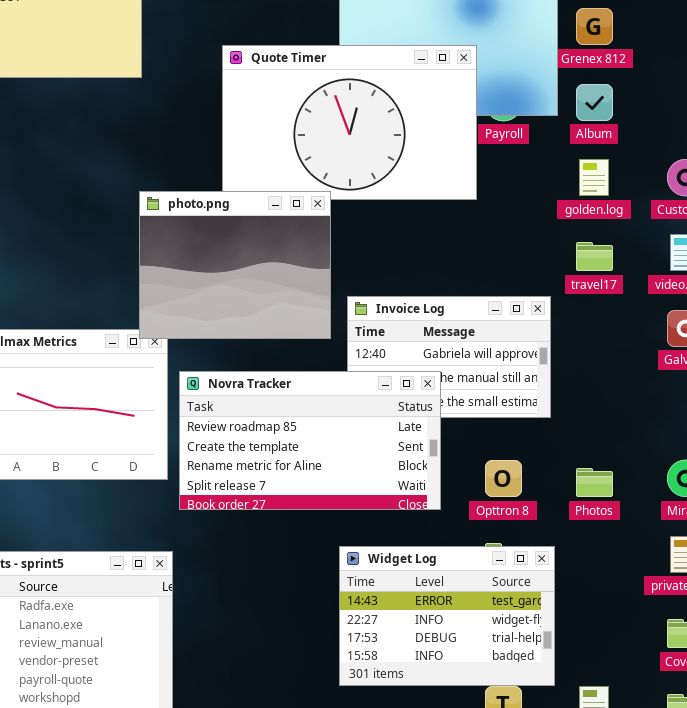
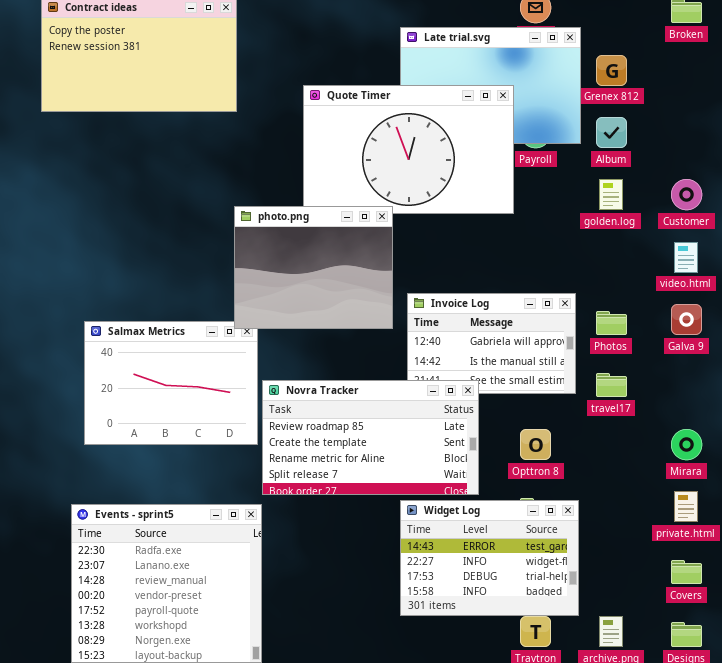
travel17: [576,242,613,271] -> [596,373,627,397], moved
Novra Tracker: [179,371,441,510] -> [262,380,479,495], moved
Photos: [576,468,613,497] -> [596,311,627,335], moved

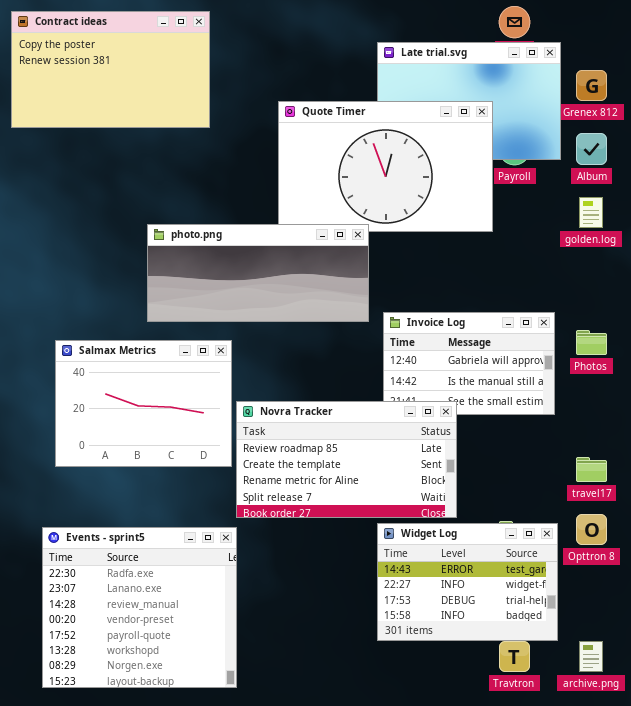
photo.png: [234,206,393,329] -> [147,224,369,322], resized
travel17: [596,373,627,397] -> [576,457,607,482], moved
Opttron 8: [520,429,551,460] -> [576,514,607,545], moved

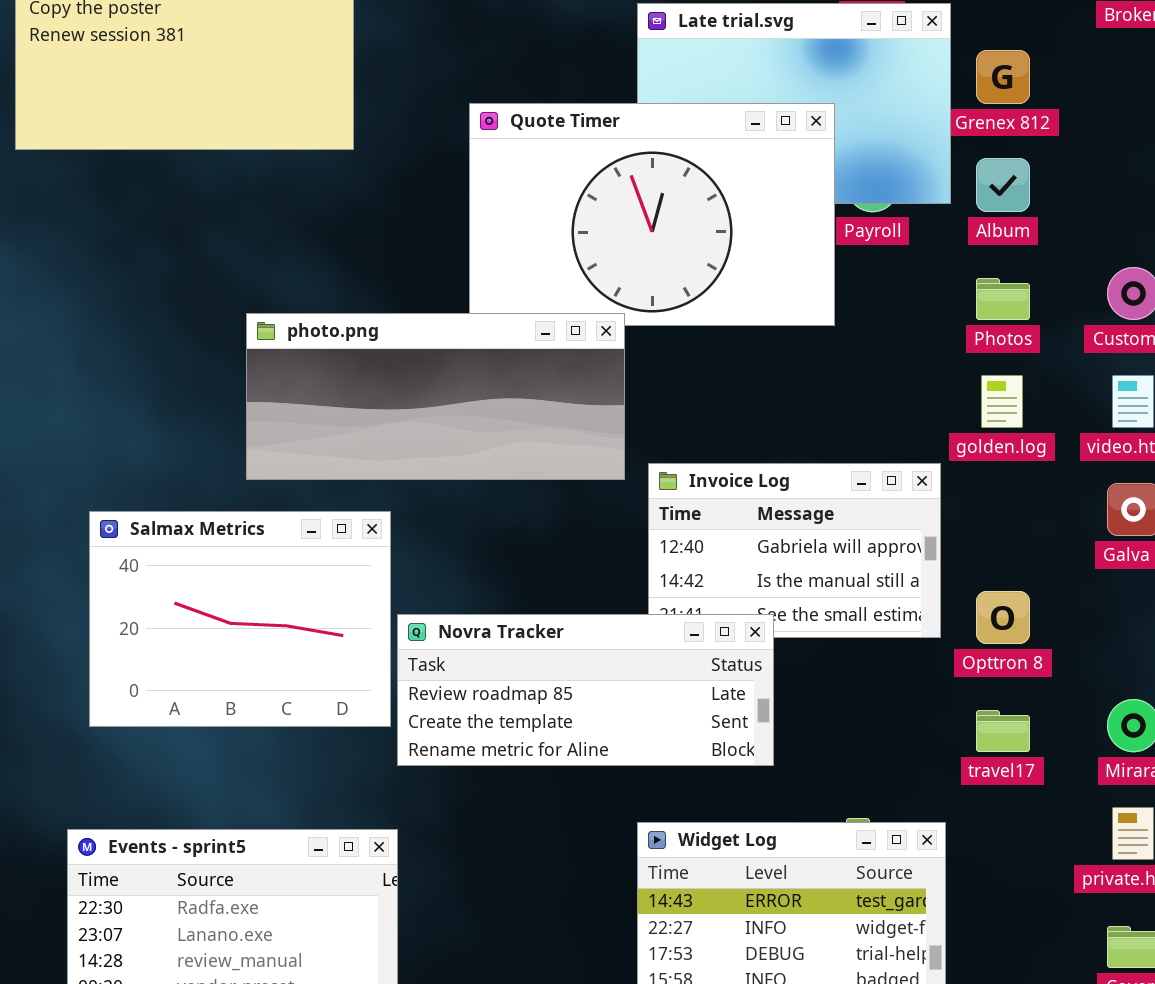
golden.log: [579,197,603,228] -> [981,375,1023,428], moved
Photos: [576,330,607,355] -> [976,278,1030,320], moved
Novra Tracker: [236,401,457,518] -> [397,614,774,766], resized
Opttron 8: [576,514,607,545] -> [976,591,1030,644], moved

